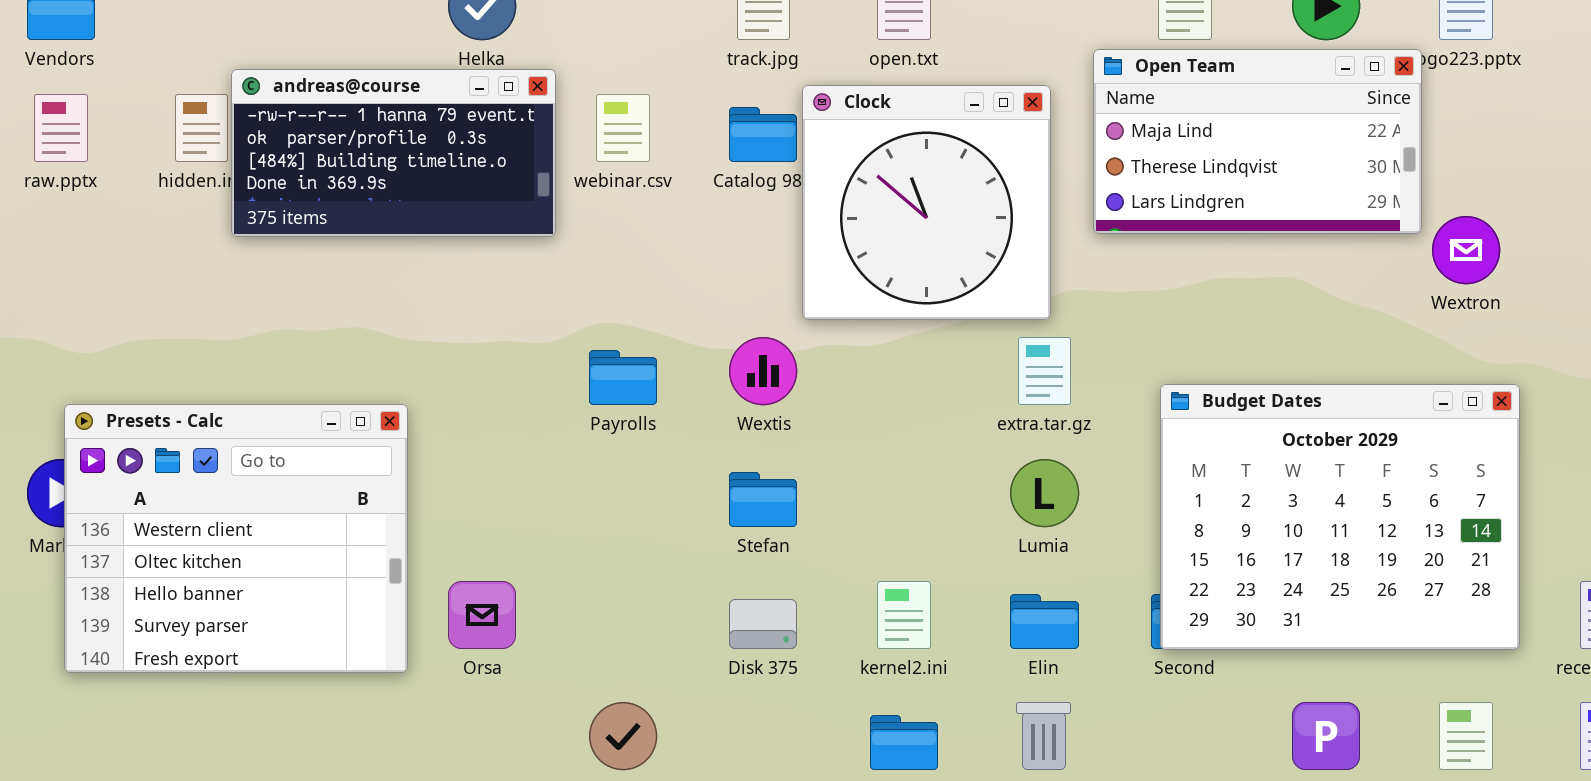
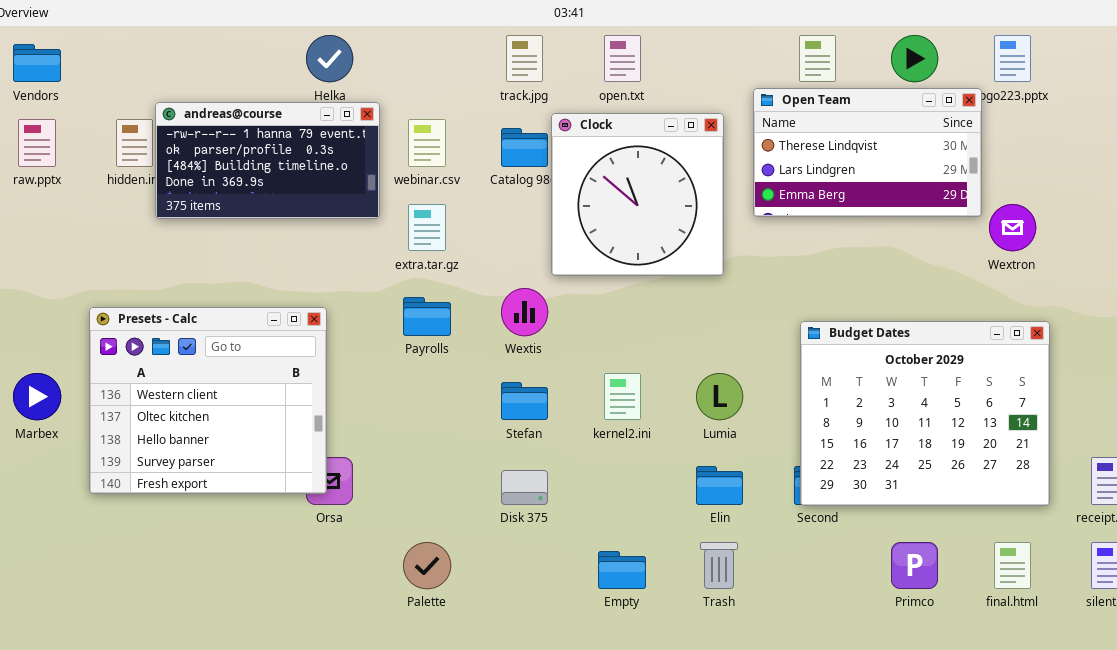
Open Team: [1093,49,1422,234] -> [753,88,982,217], scrolled down 1 row
extra.tar.gz: [1018,337,1071,405] -> [408,204,446,251], moved
Presets - Calc: [64,404,408,673] -> [89,307,327,494], moved
kernel2.ini: [877,581,931,649] -> [604,373,641,420], moved

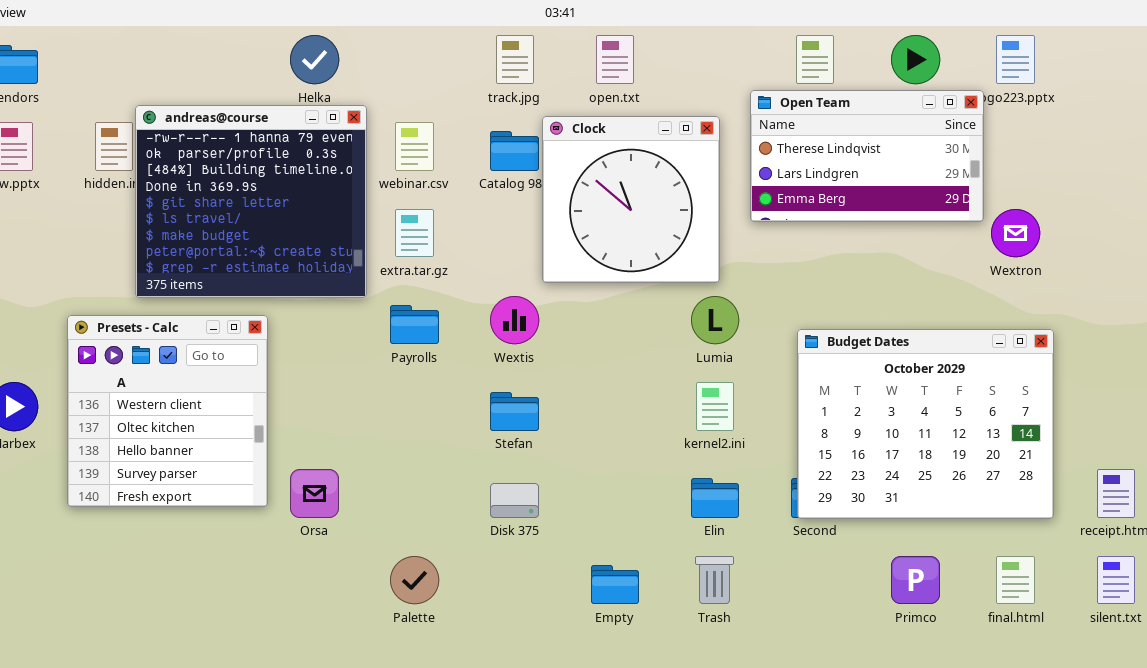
andreas@course: [155,102,380,219] -> [135,105,367,298], resized
Presets - Calc: [89,307,327,494] -> [67,315,268,507], resized
kernel2.ini: [604,373,641,420] -> [696,382,734,431], moved
Lumia: [696,373,743,420] -> [691,296,739,344], moved

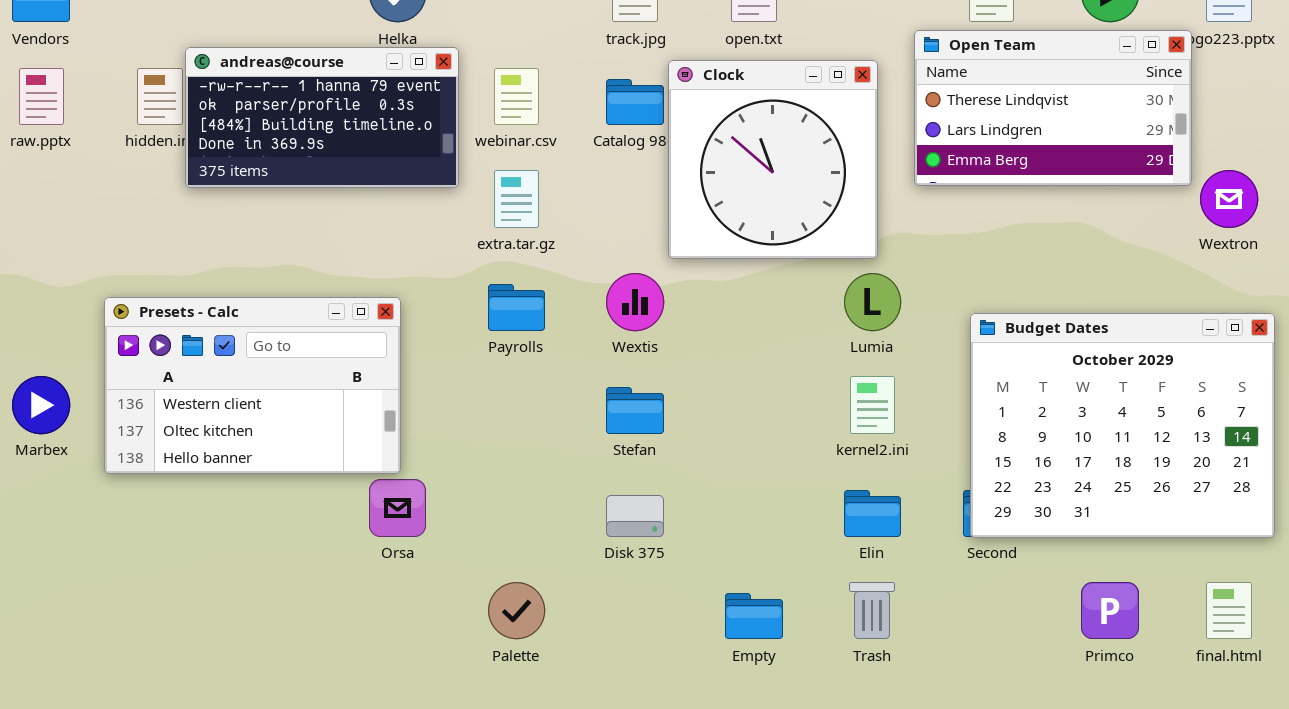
andreas@course: [135,105,367,298] -> [185,47,459,188], resized
Presets - Calc: [67,315,268,507] -> [104,297,401,474], resized

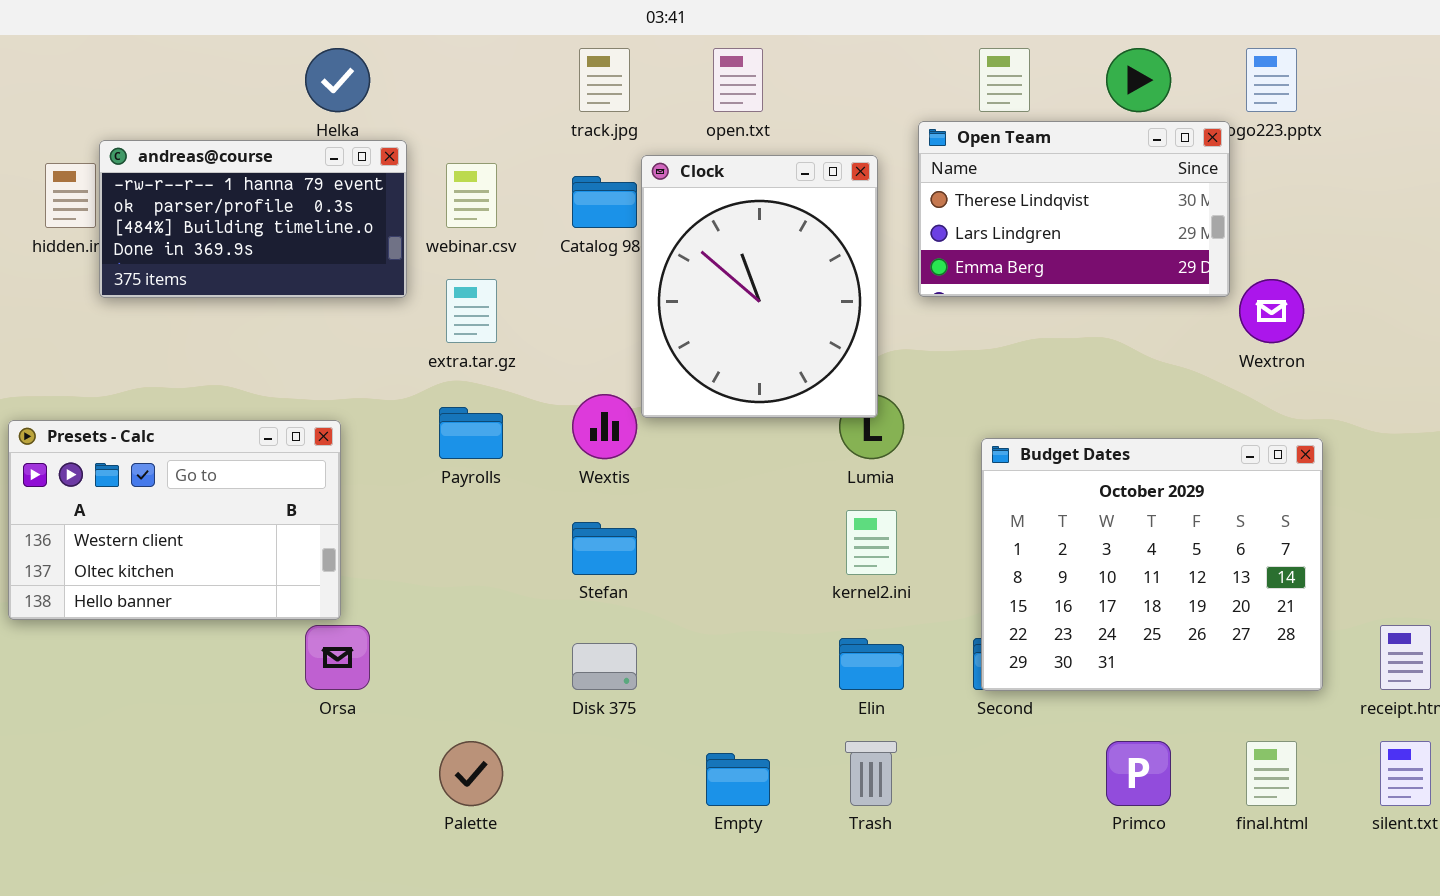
Clock: [668,60,878,259] -> [641,155,878,418], resized

